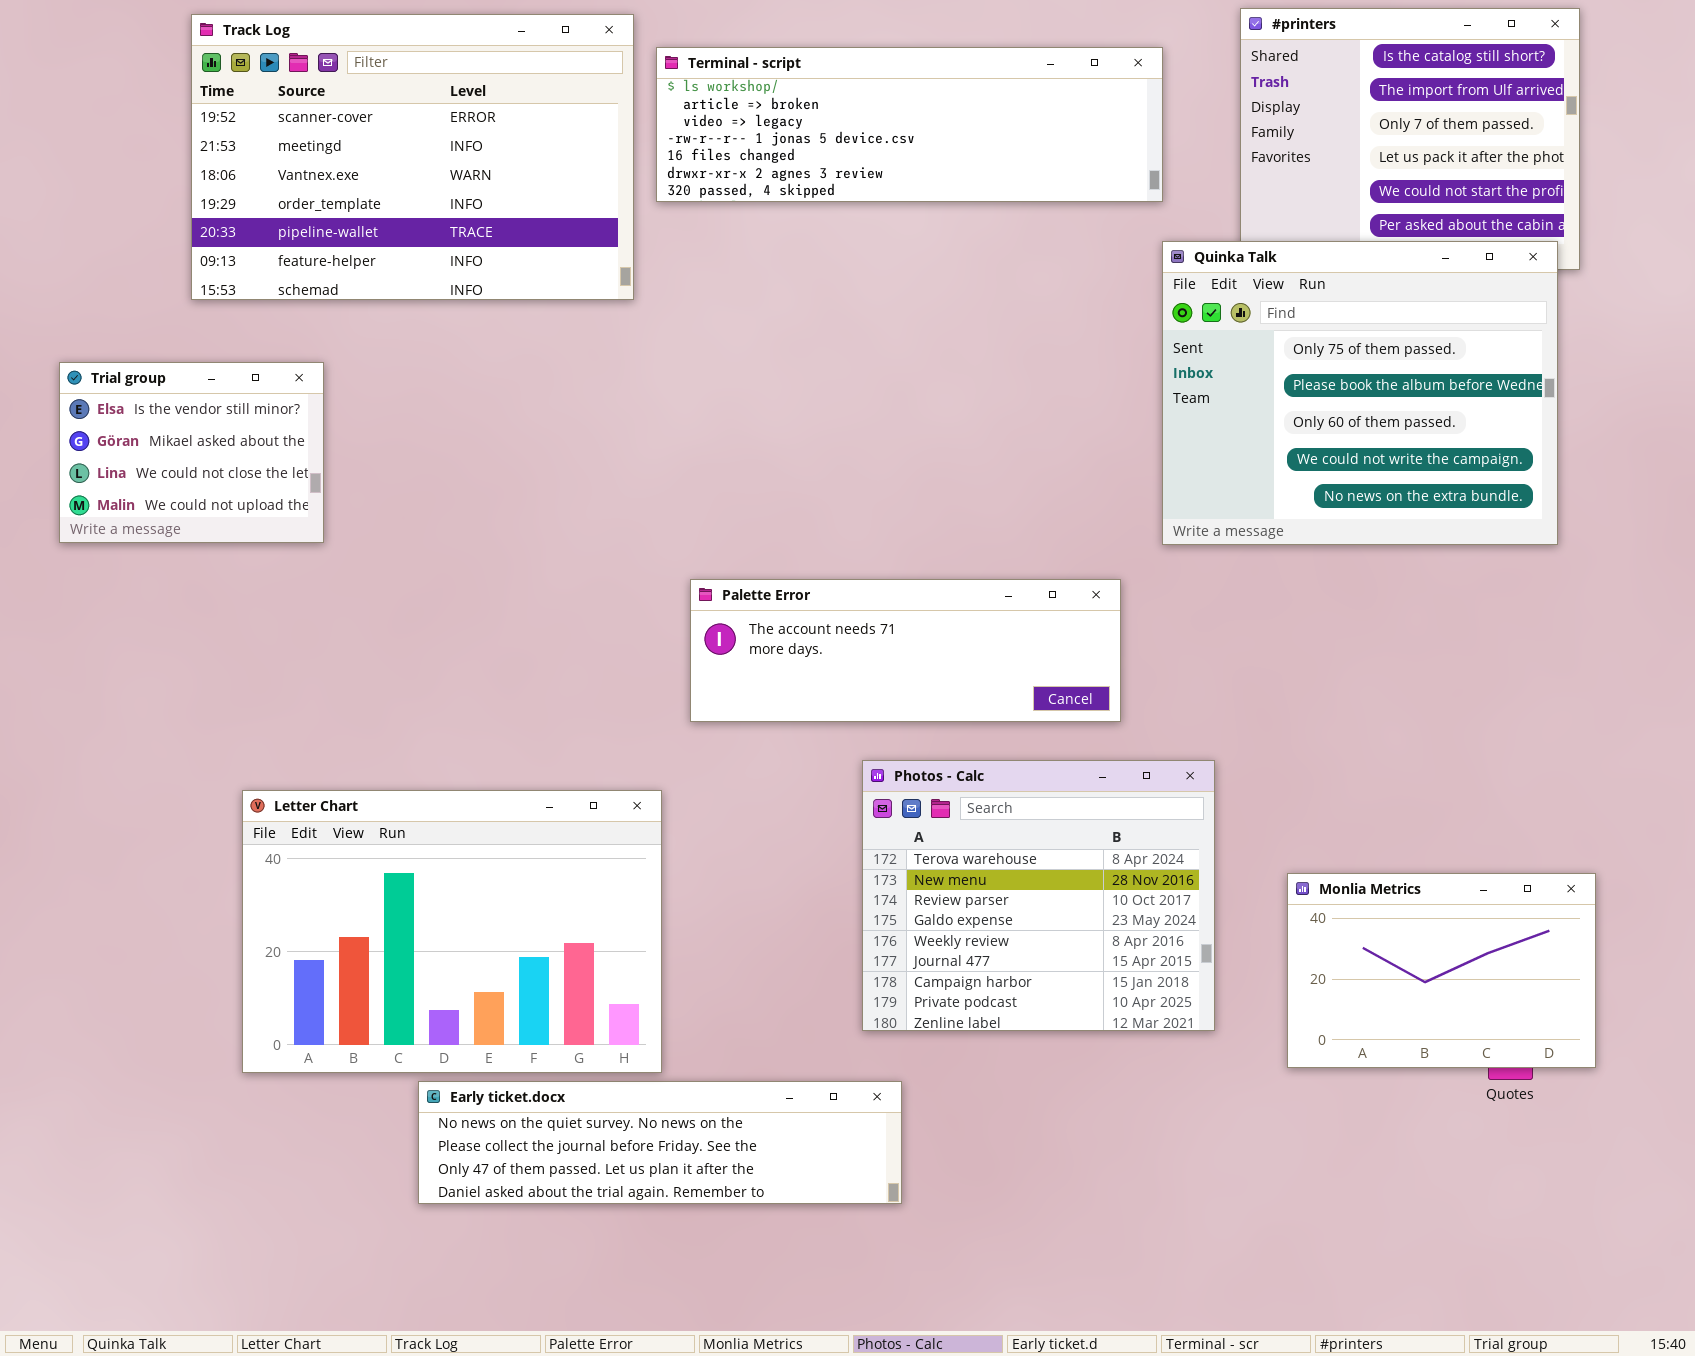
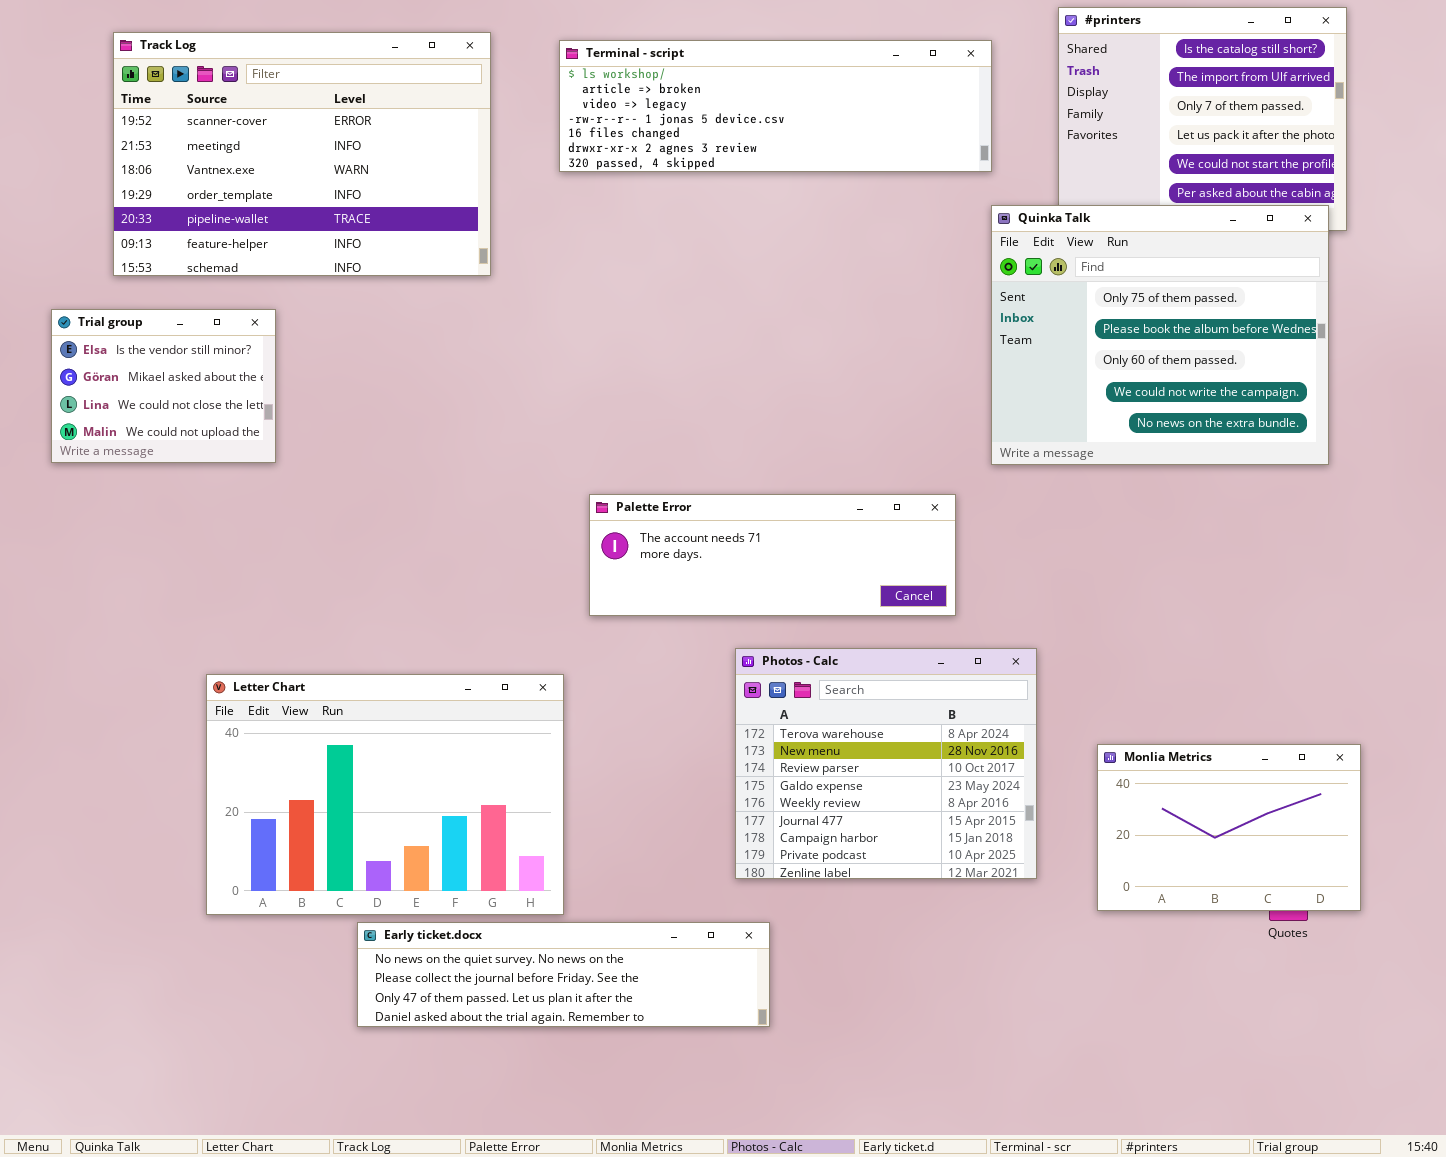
Track Log: [191,14,634,300] -> [113,32,491,276], moved

